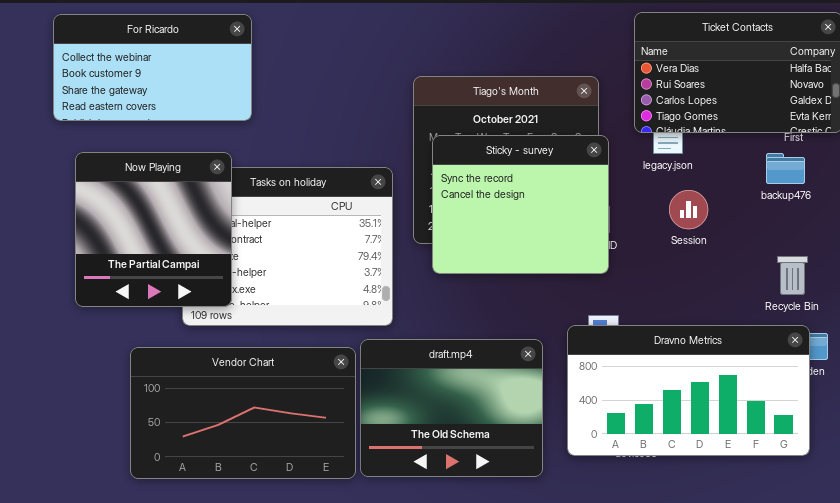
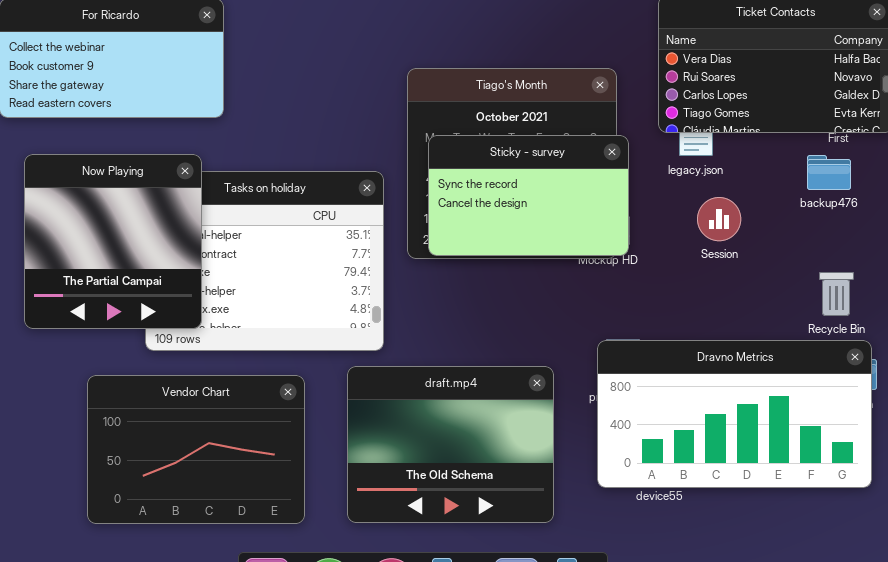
Sticky - survey: [432,135,609,274] -> [428,135,629,256], resized
Dravno Metrics: [567,325,810,456] -> [597,340,872,488], moved
Vendor Chart: [130,347,356,479] -> [87,375,305,524], resized

